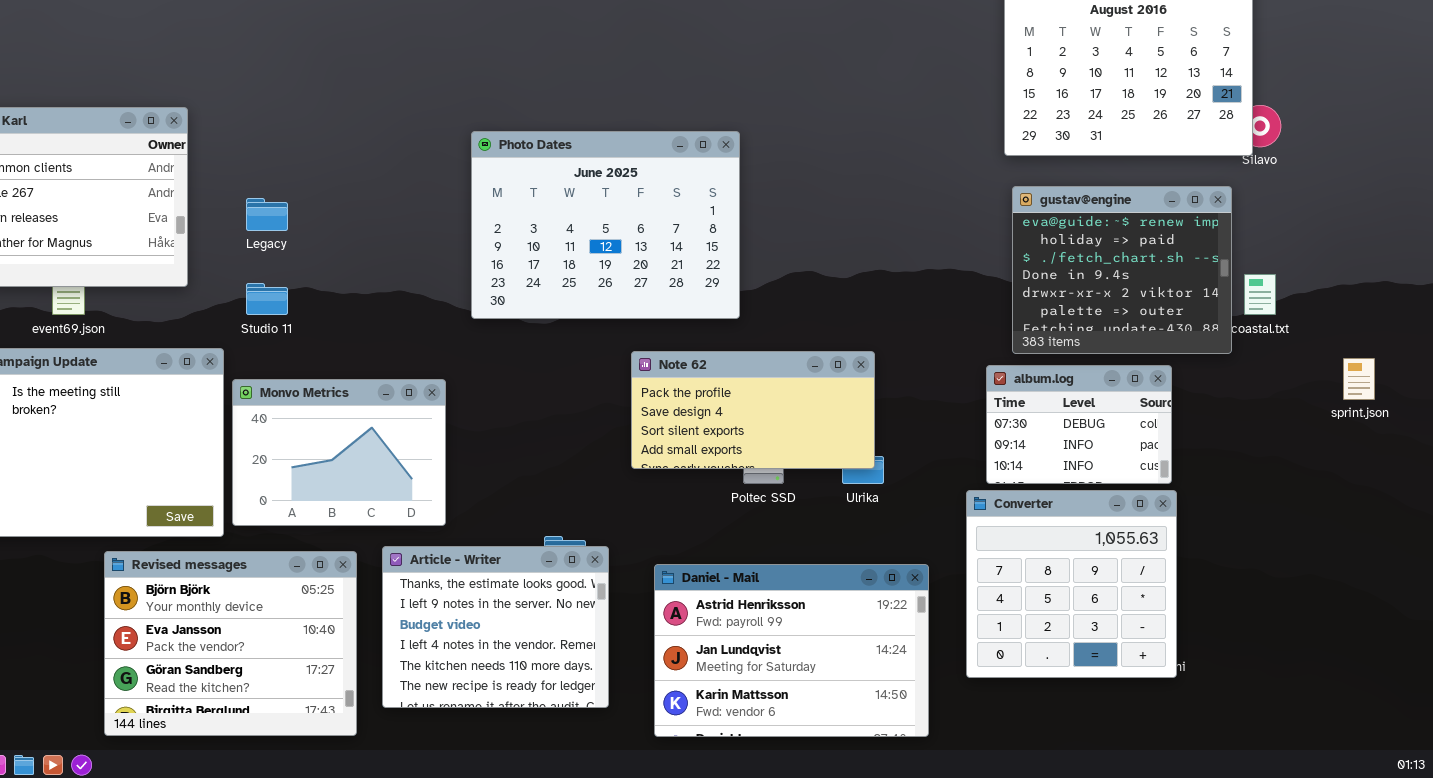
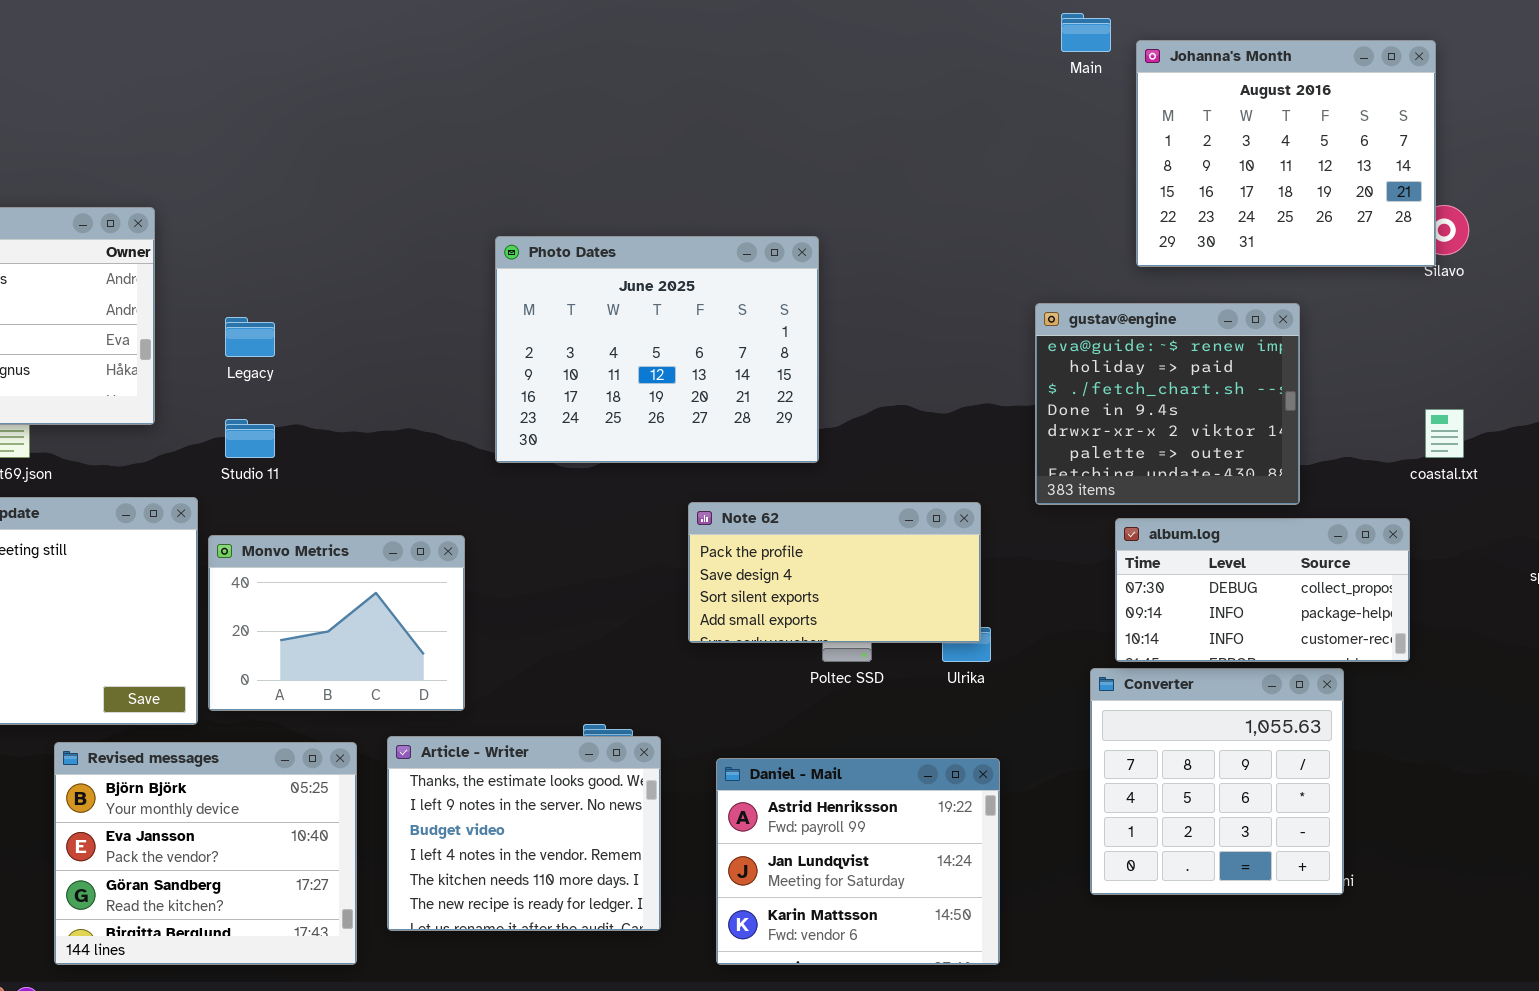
gustav@engine: [1012,186,1232,354] -> [1035,303,1300,505], moved
album.log: [986,365,1172,484] -> [1115,518,1410,662], resized
Daniel - Mail: [654,564,929,737] -> [716,758,1000,965], resized

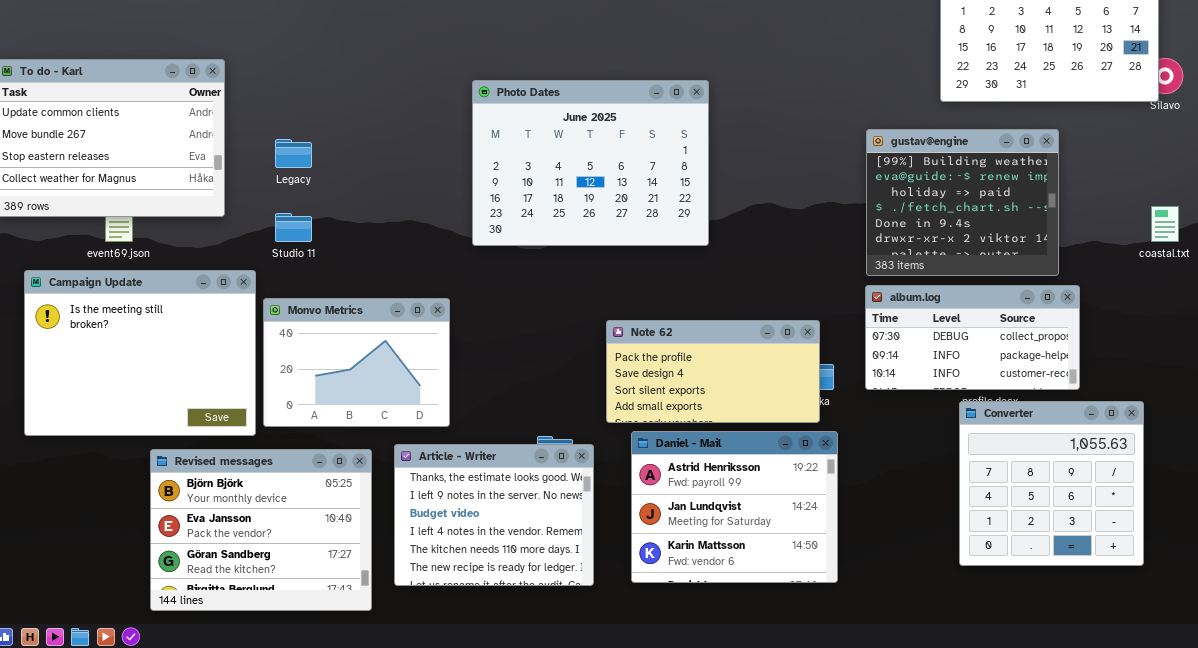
gustav@engine: [1035,303,1300,505] -> [866,129,1059,276], scrolled up 1 row
Note 62: [688,502,981,643] -> [606,320,820,423], moved
album.log: [1115,518,1410,662] -> [865,285,1080,390], moved
Converter: [1090,668,1344,895] -> [959,401,1144,566], moved
Daniel - Mail: [716,758,1000,965] -> [631,431,838,583], moved

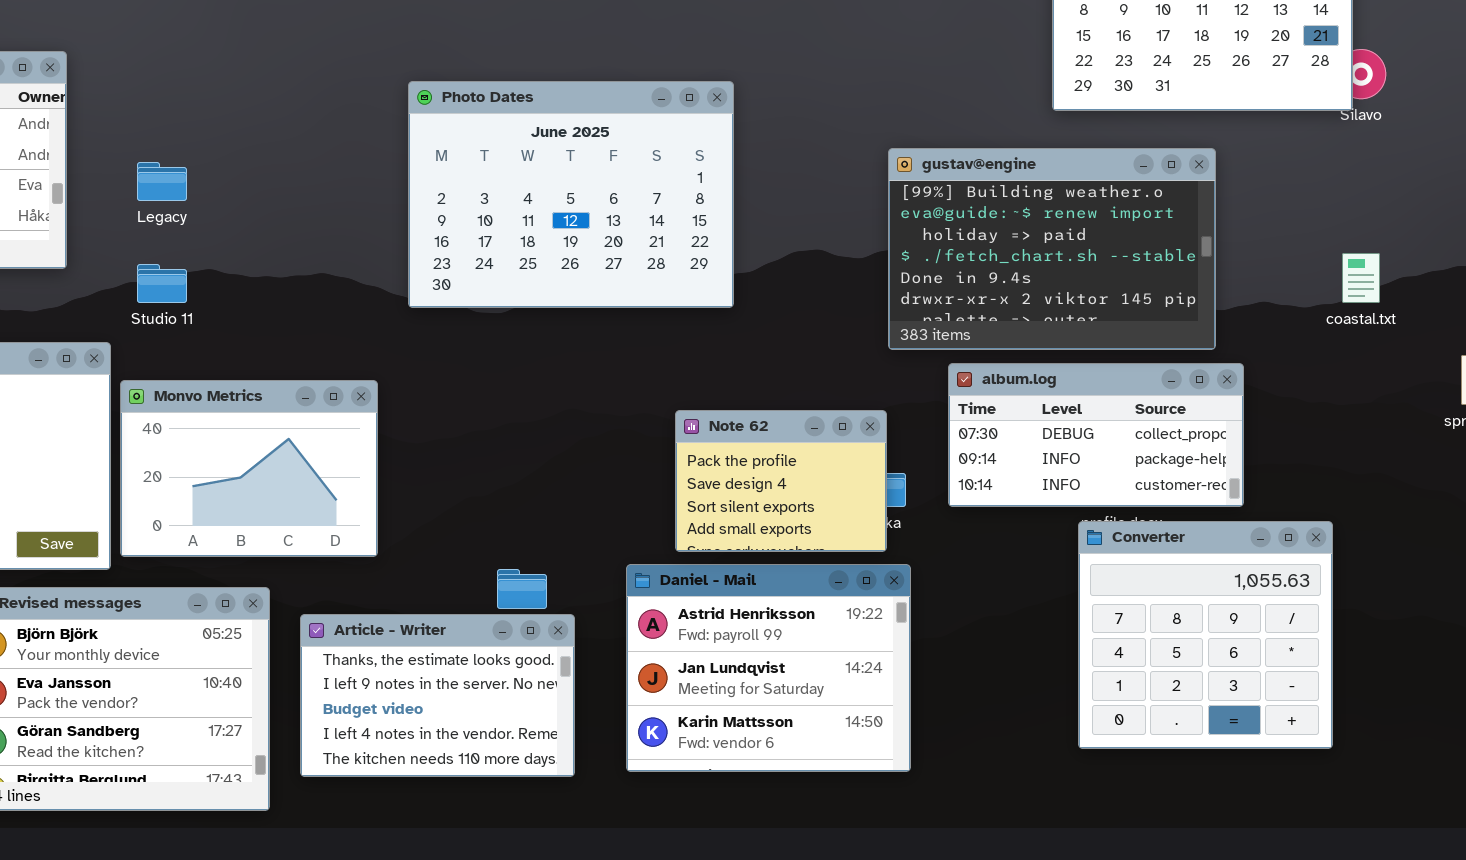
gustav@engine: [866,129,1059,276] -> [888,148,1216,350], resized
Note 62: [606,320,820,423] -> [675,410,887,552], resized
Article - Writer: [394,444,594,586] -> [300,614,575,777], resized

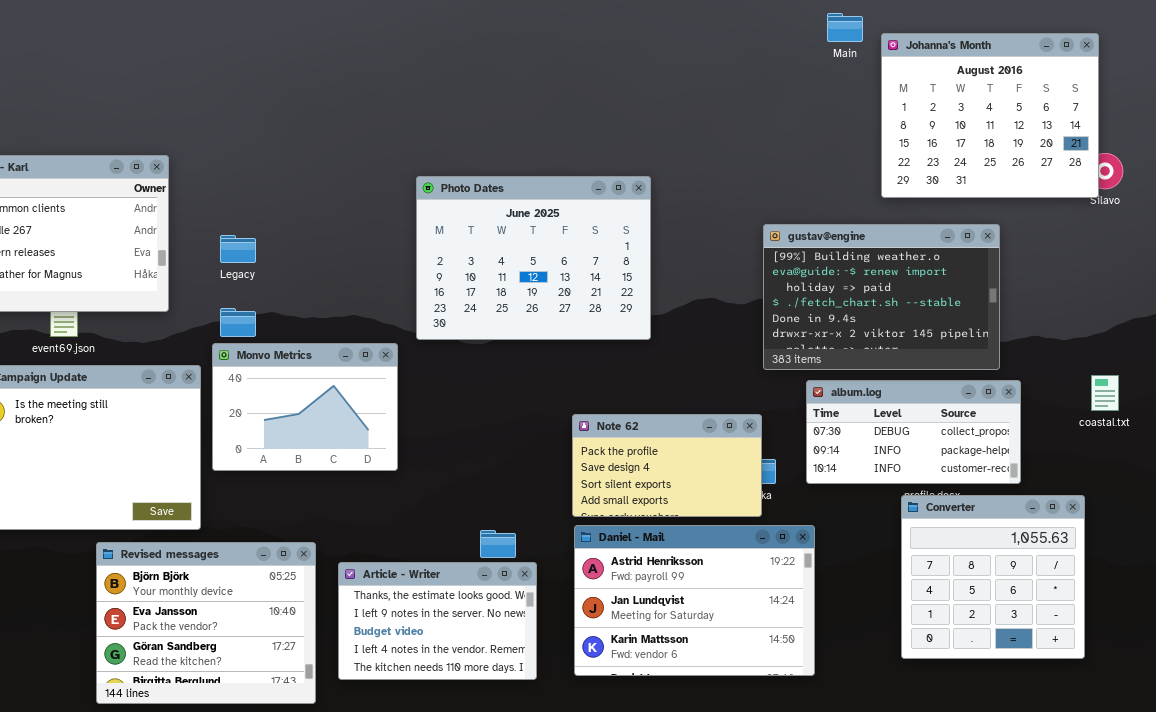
coastal.txt: [1342,253,1380,303] -> [1091,375,1119,411], moved
Monvo Metrics: [120,380,378,557] -> [212,343,398,471], moved
Note 62: [675,410,887,552] -> [572,414,762,517], resized
Daniel - Mail: [626,564,911,772] -> [574,525,815,676], resized

